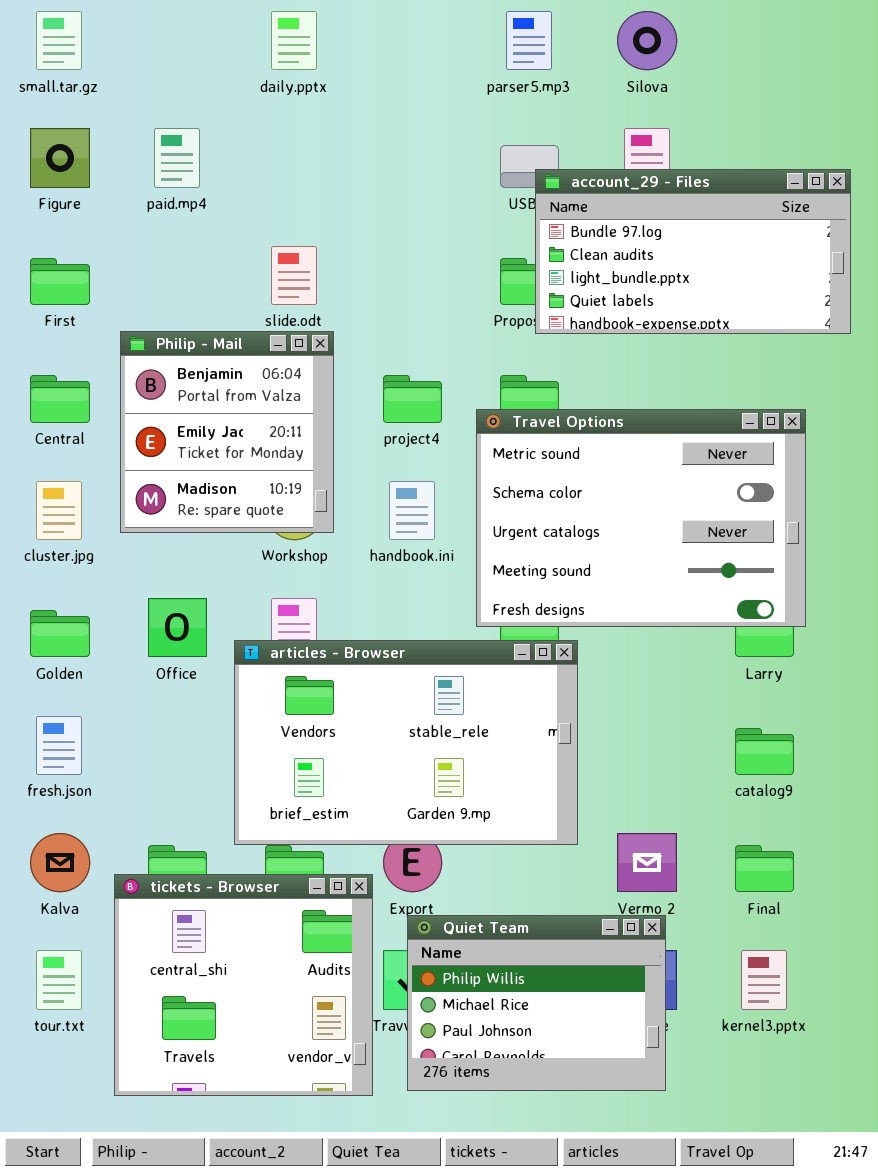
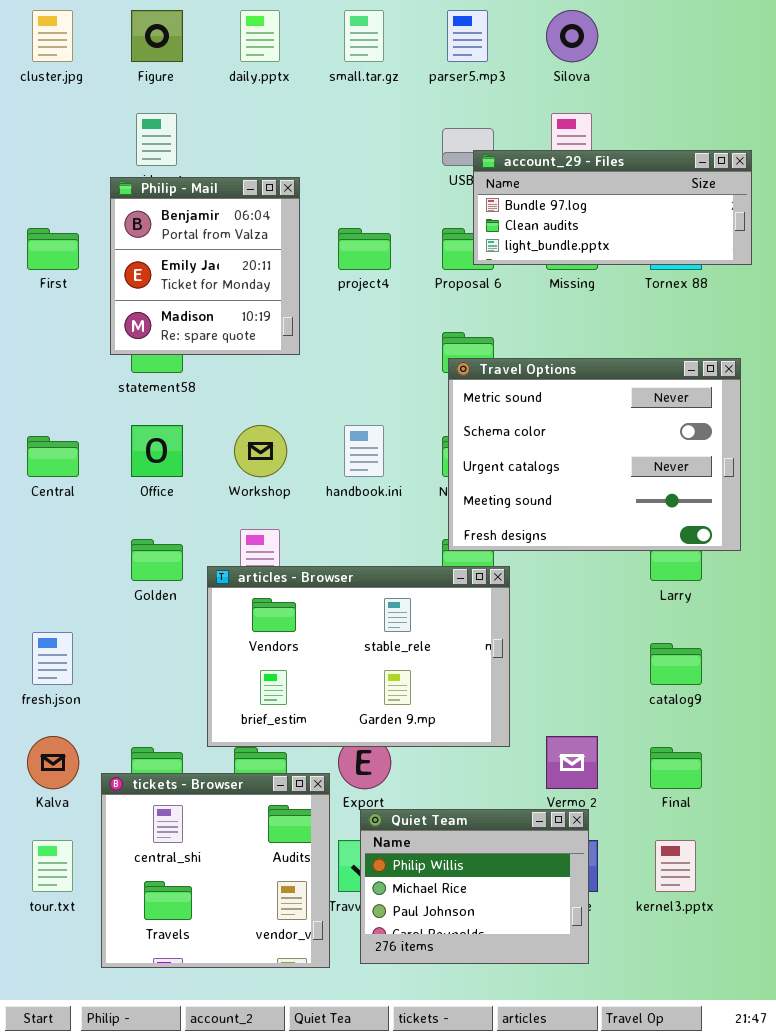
small.tar.gz: [36,11,82,70] -> [344,10,384,62], moved
Figure: [30,128,90,188] -> [131,10,183,62], moved
account_29 - Files: [535,169,851,334] -> [473,150,752,265], resized
Philip - Mail: [120,331,334,533] -> [110,177,300,355], moved
Central: [30,375,90,423] -> [27,436,79,477], moved
project4: [383,375,442,423] -> [338,228,391,270], moved
Travel Options: [476,409,806,627] -> [448,358,741,551], moved
cluster.jpg: [36,481,82,540] -> [32,10,73,62], moved
Office: [148,598,207,657] -> [131,425,183,477], moved
Golden: [30,610,90,657] -> [131,539,183,581], moved

